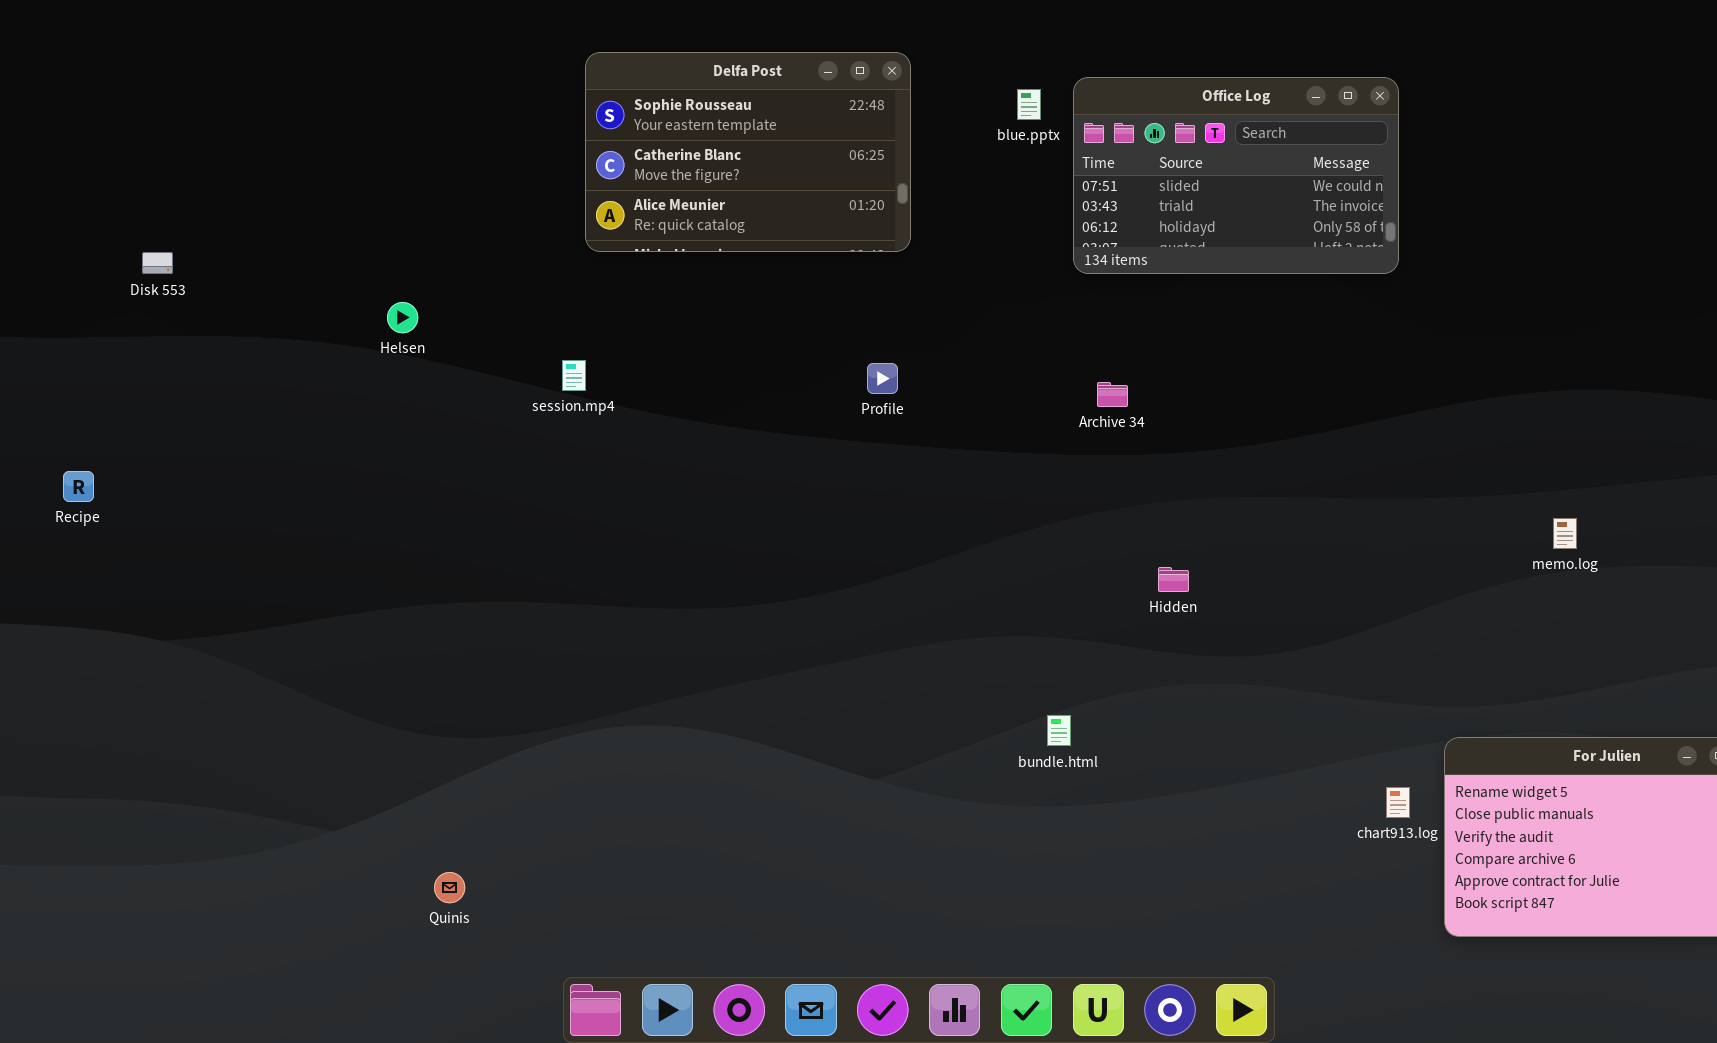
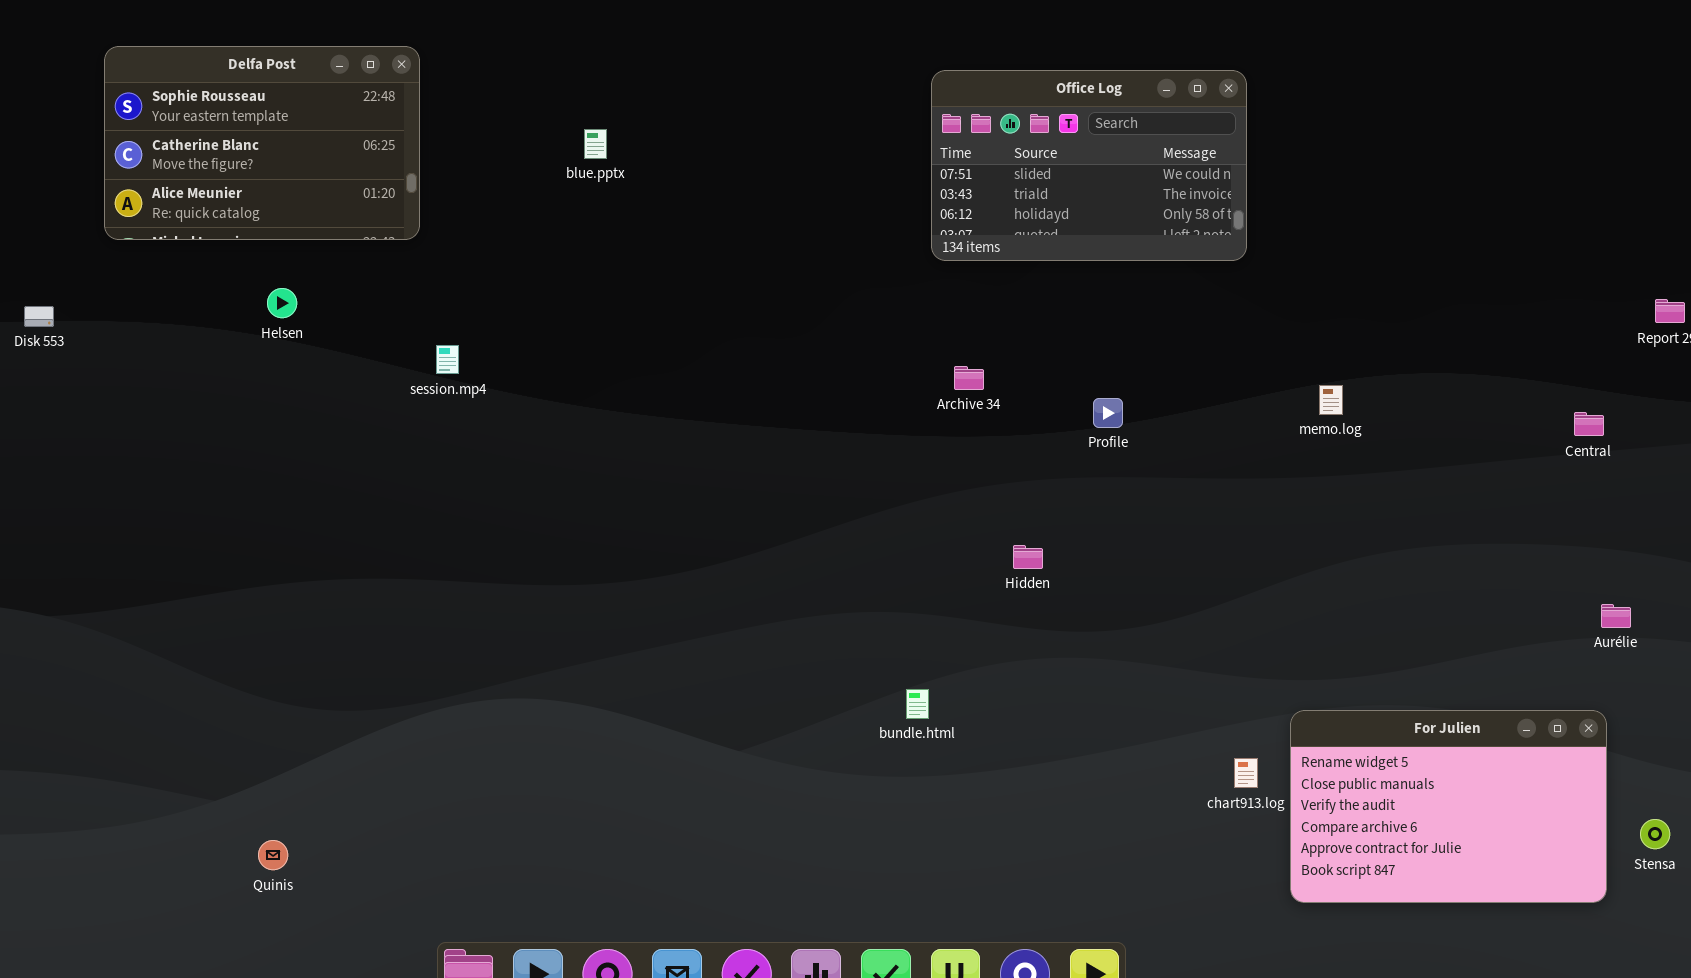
Delfa Post: [585,52,911,252] -> [104,46,420,240], moved
blue.pptx: [1017,89,1041,120] -> [584,129,607,159], moved
Disk 553: [142,252,173,274] -> [24,306,54,327], moved
Profile: [867,363,898,394] -> [1093,398,1123,428], moved
memo.log: [1553,518,1577,549] -> [1319,385,1343,415], moved
Quinis: [434,872,465,903] -> [258,840,288,870], moved

